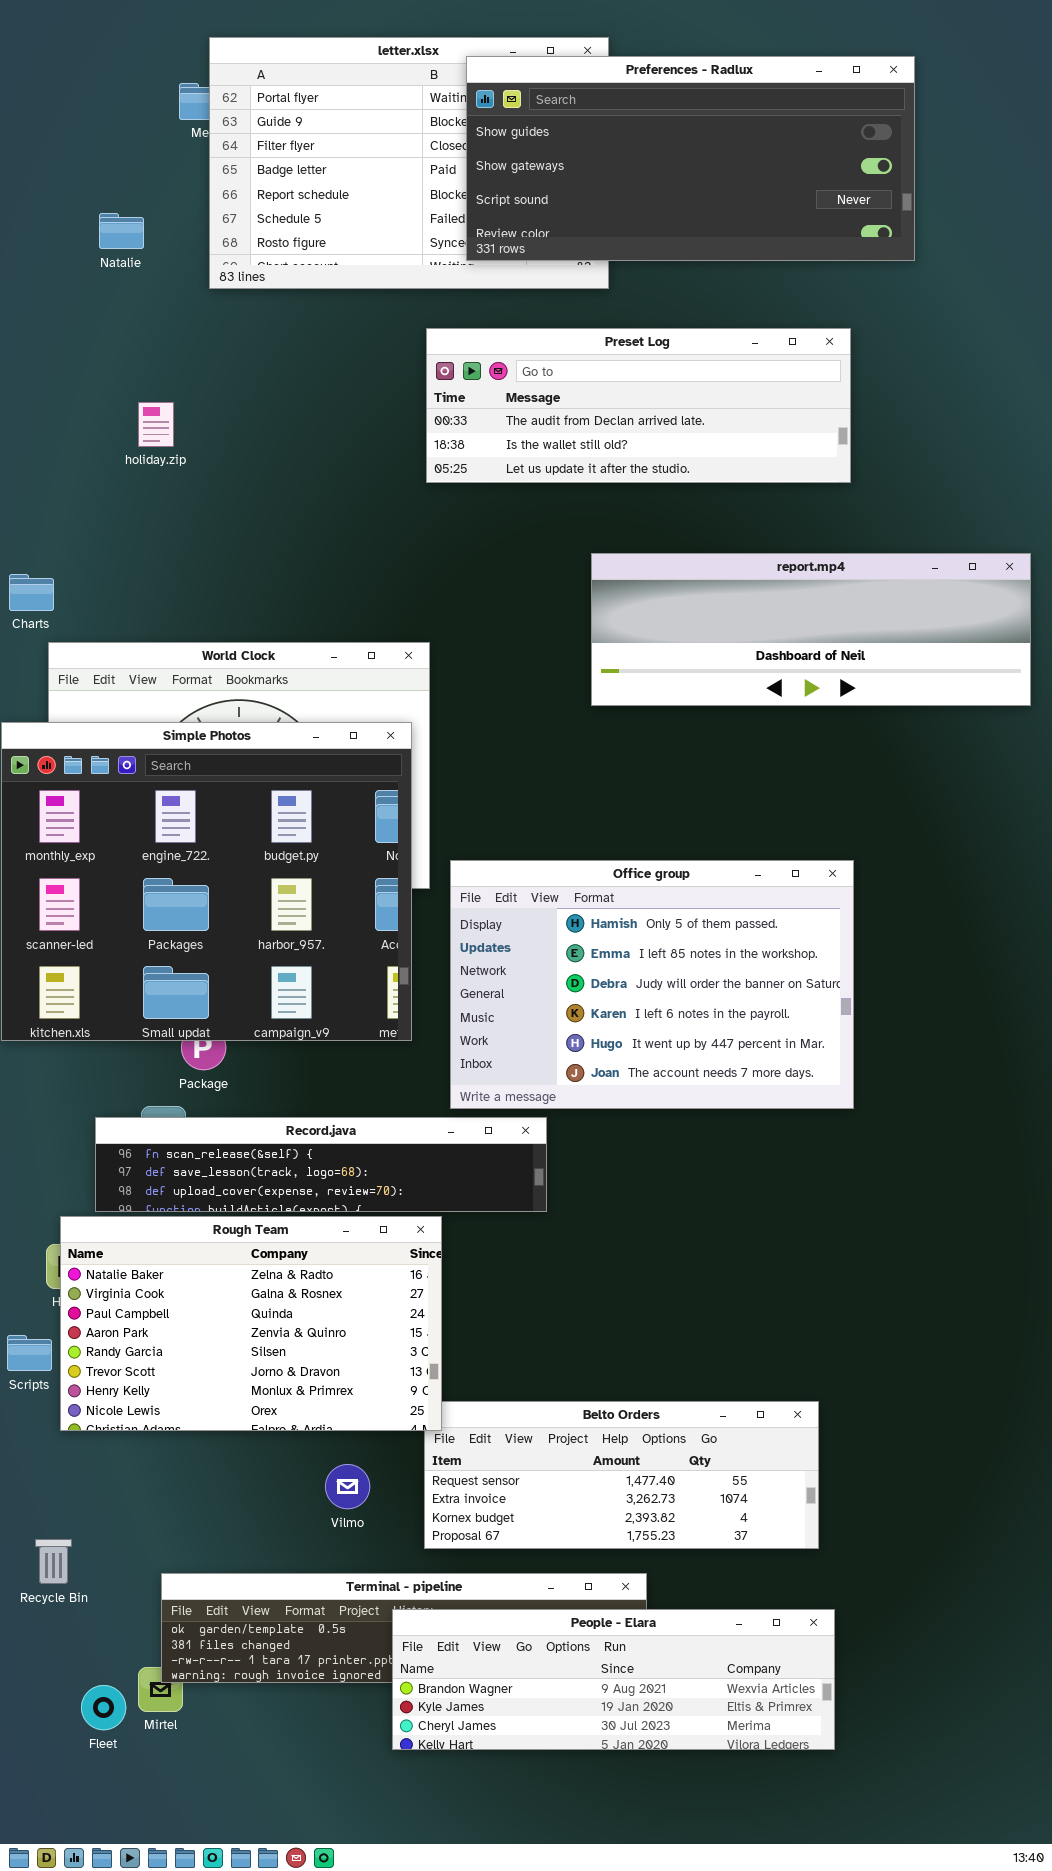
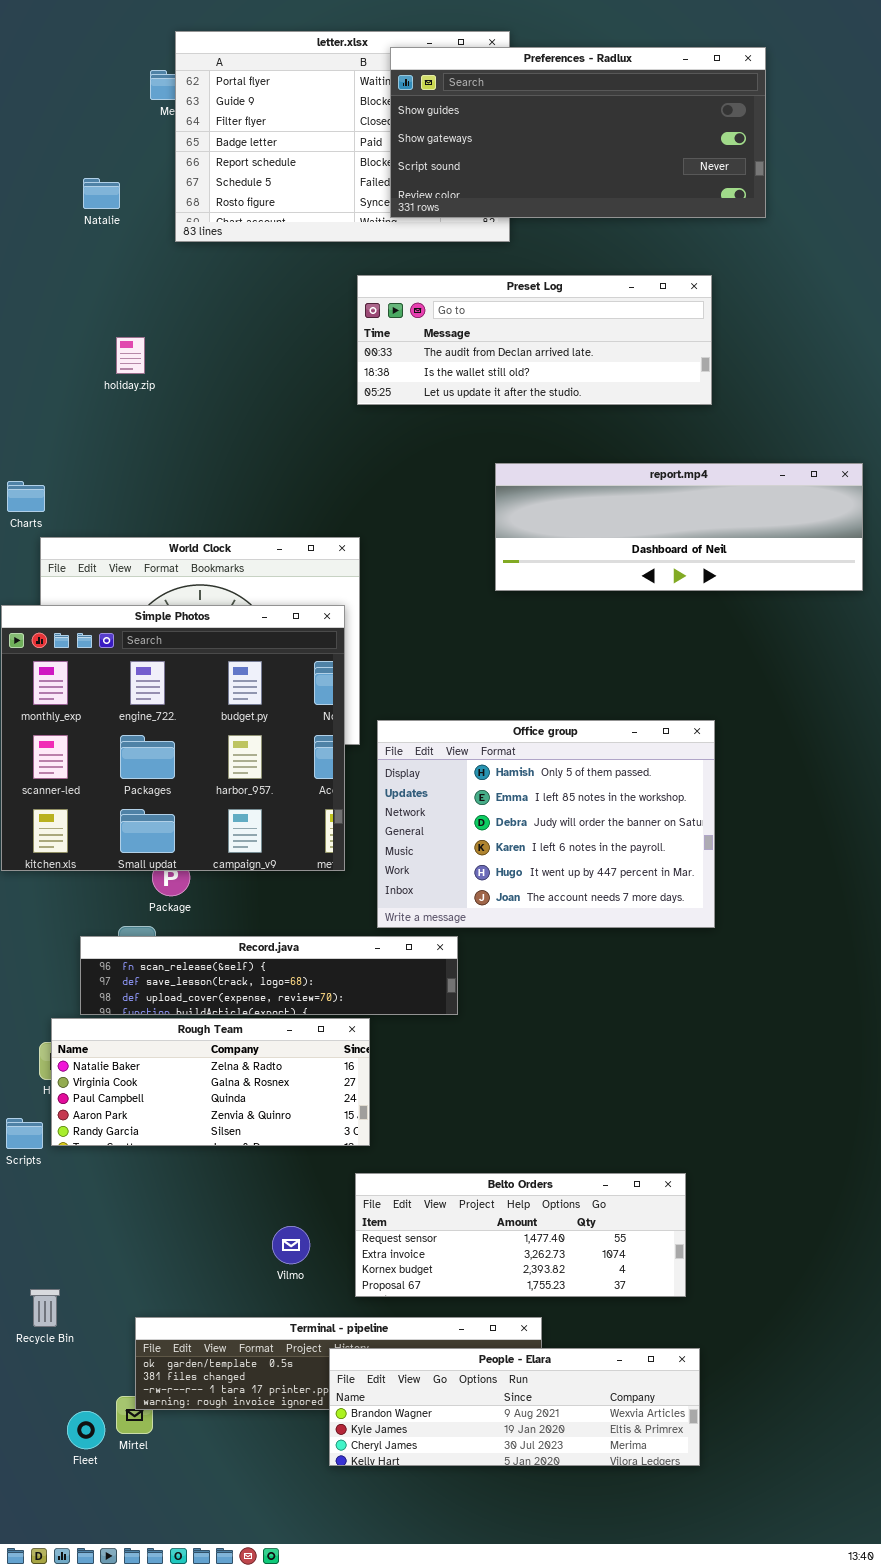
Rough Team: [60,1216,442,1431] -> [51,1018,370,1146], resized

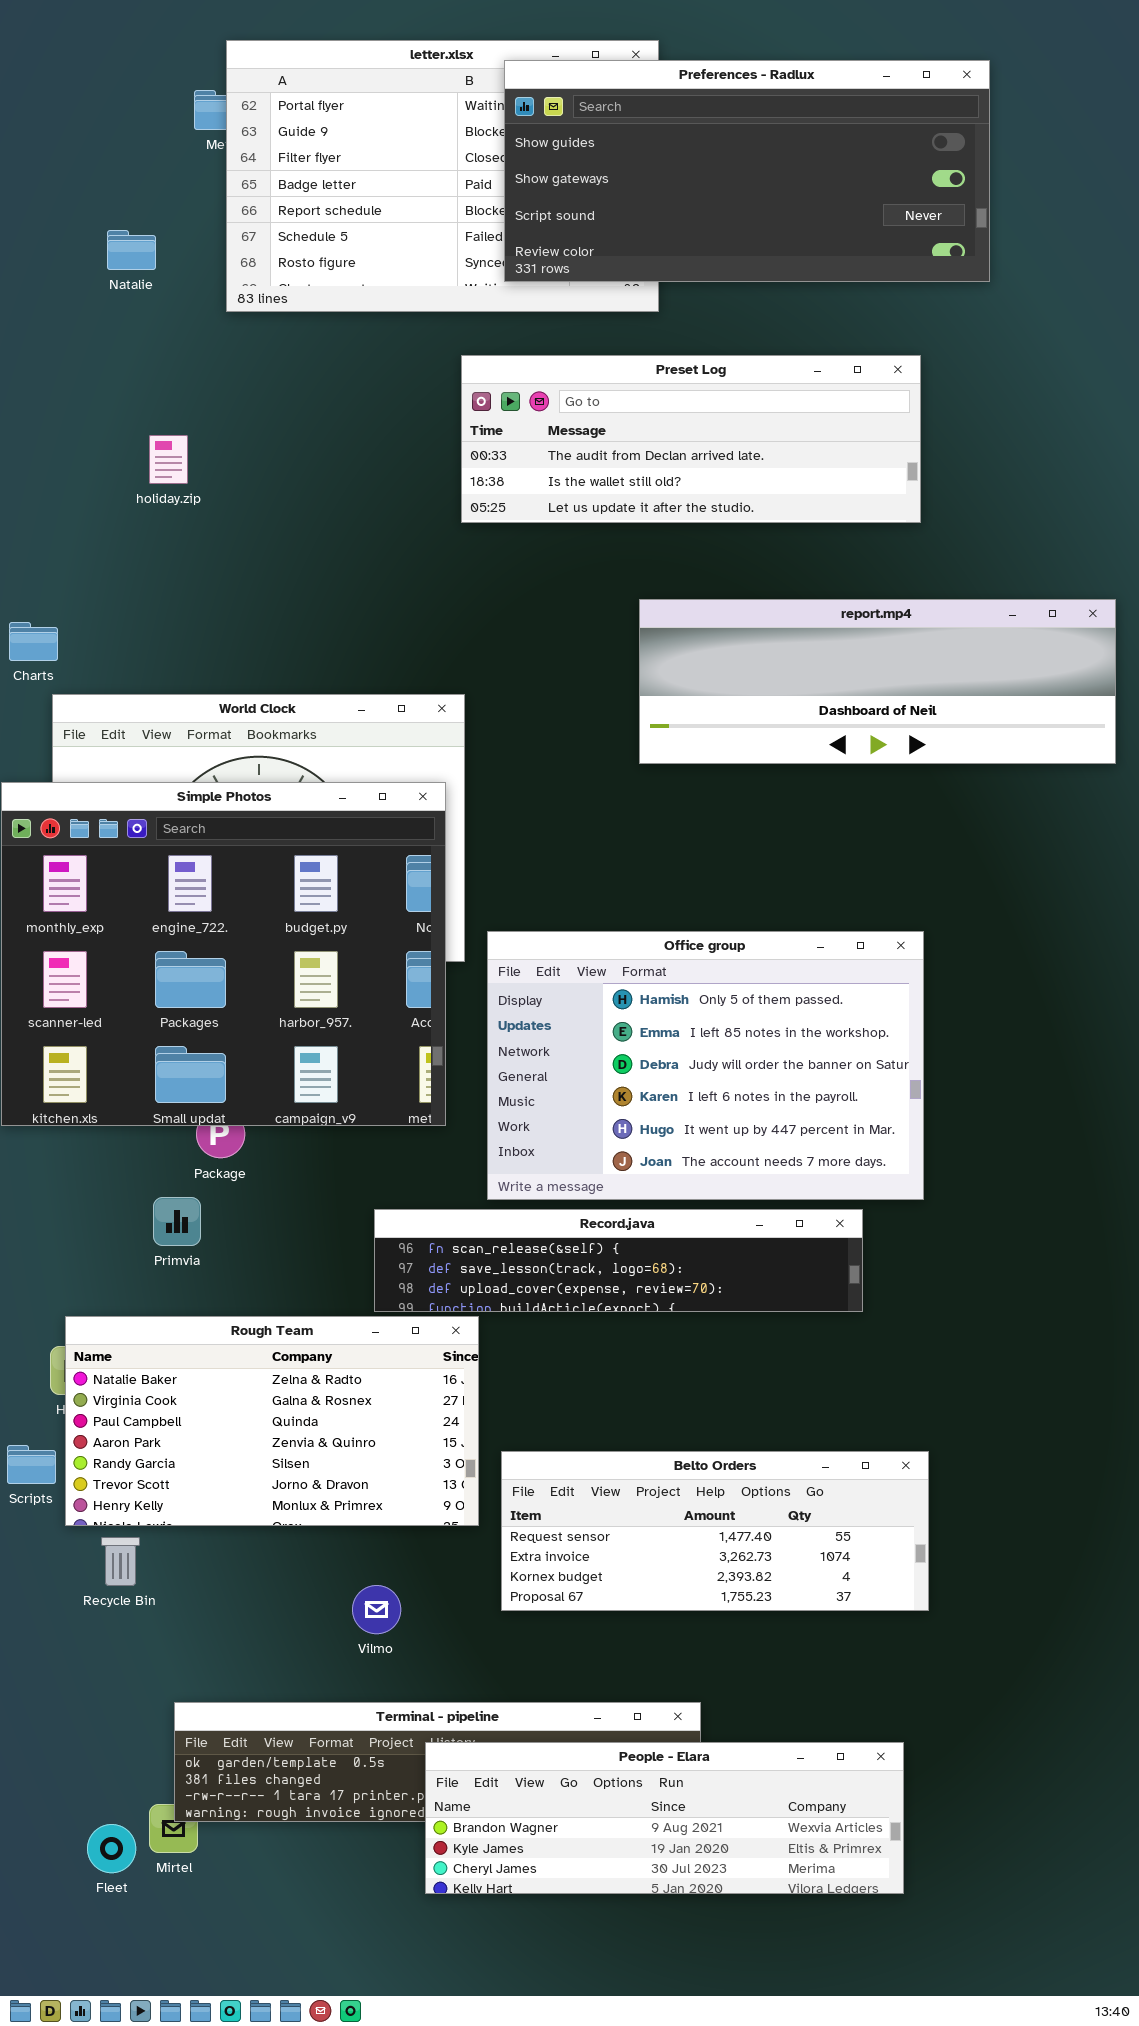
Record.java: [80,936,458,1015] -> [374,1209,863,1312], moved
Rough Team: [51,1018,370,1146] -> [65,1316,479,1526], resized
Belto Orders: [355,1173,686,1297] -> [501,1451,929,1611], moved
Recycle Bin: [30,1289,60,1327] -> [101,1537,140,1586], moved

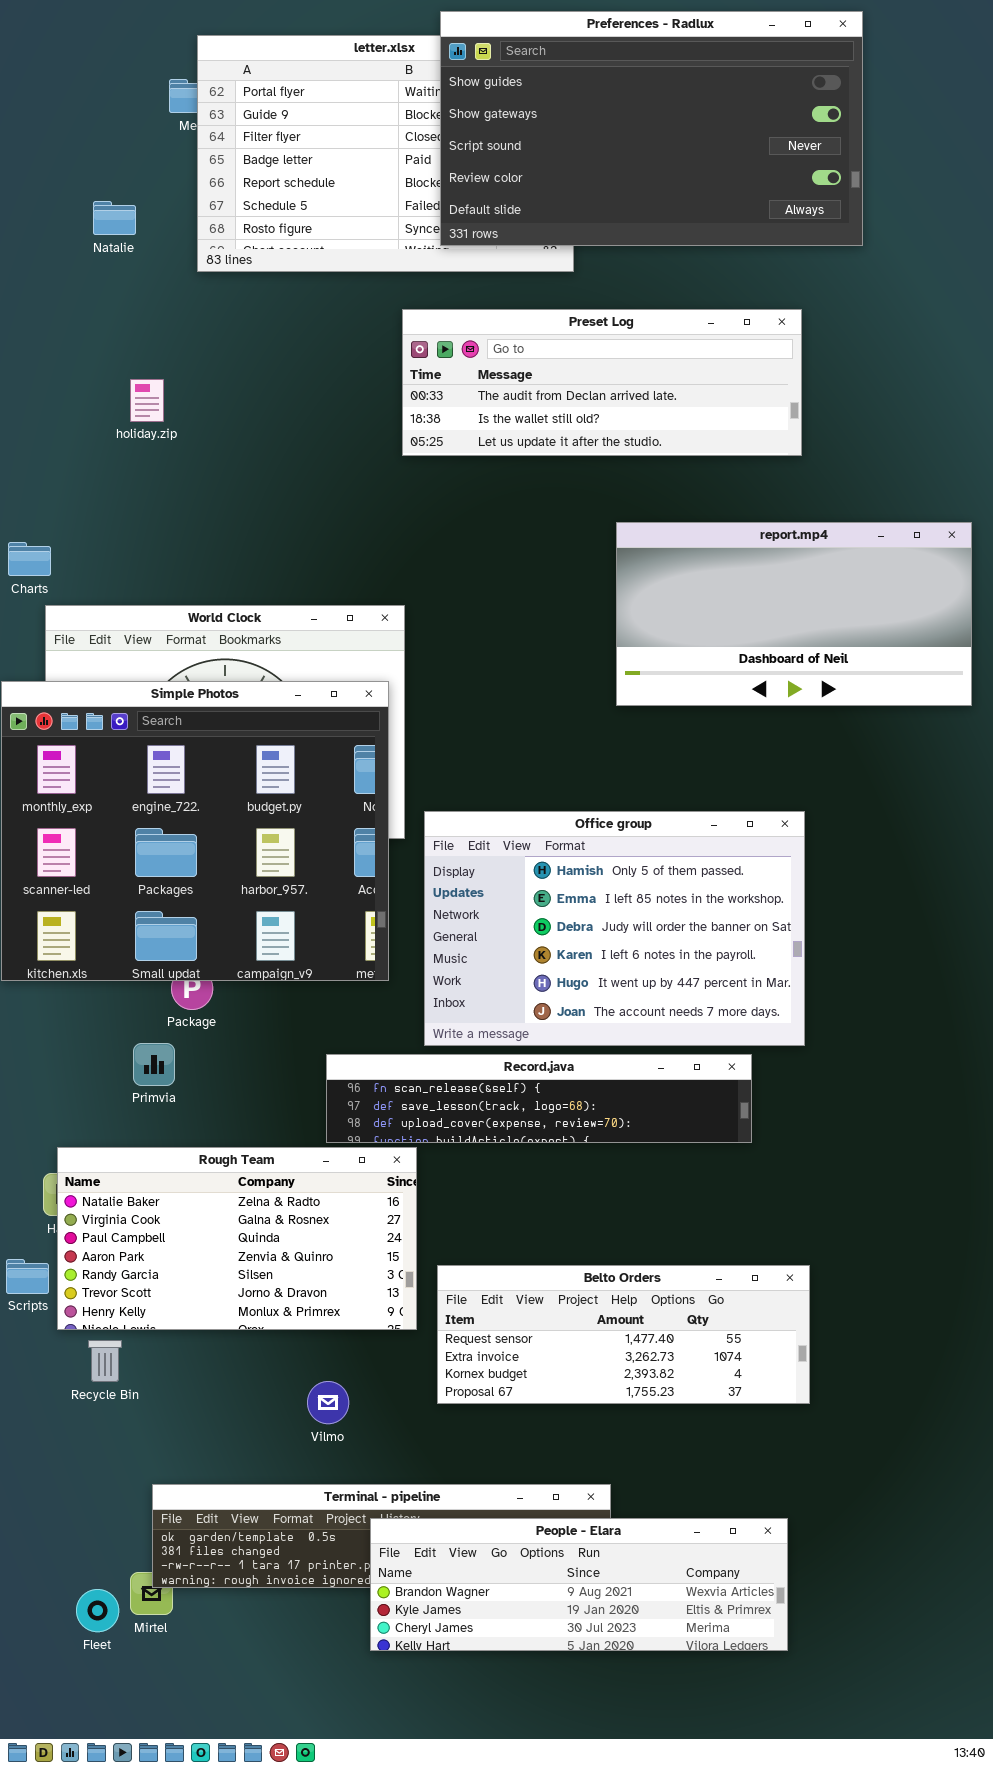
Preferences - Radlux: [504,60,990,282] -> [440,11,863,246], resized
report.mp4: [639,599,1116,764] -> [616,522,972,706], resized

